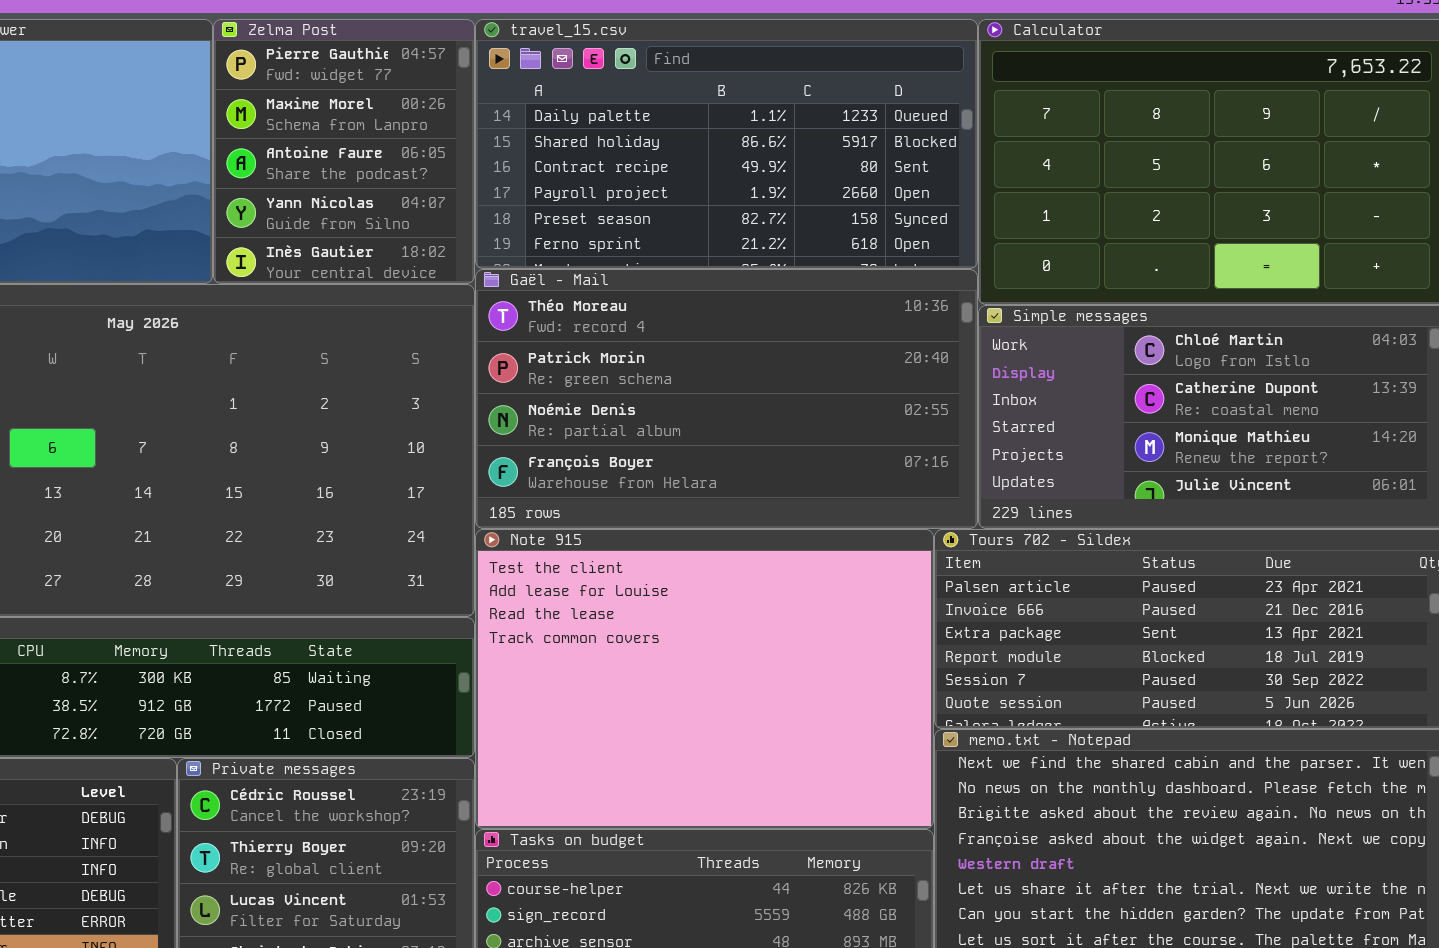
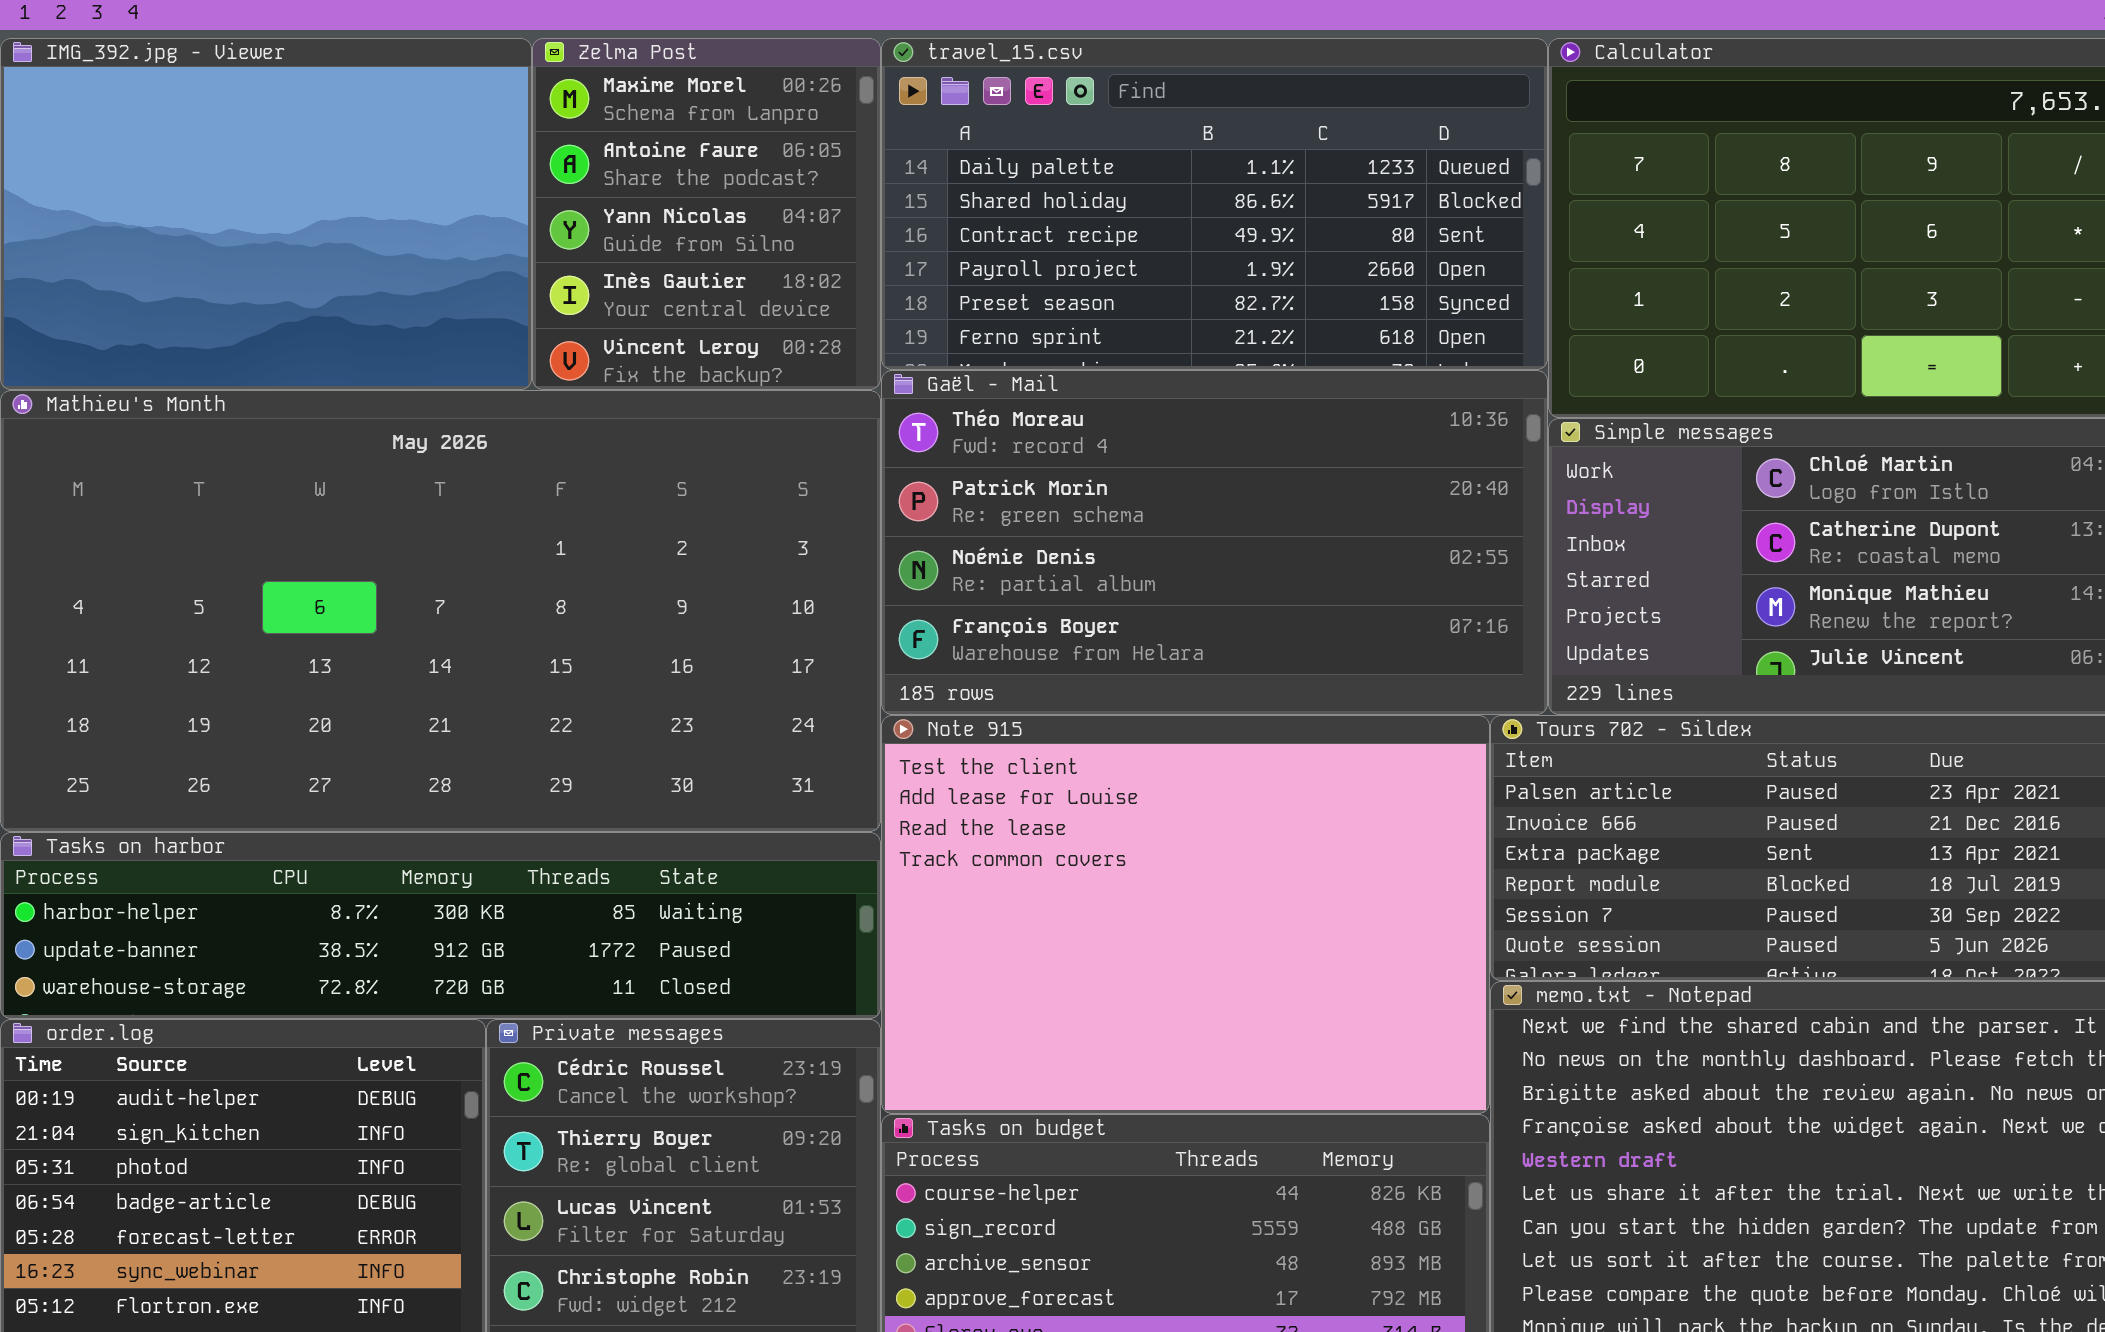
Zelma Post: [213,19,475,284] -> [532,38,881,390], scrolled down 1 row

